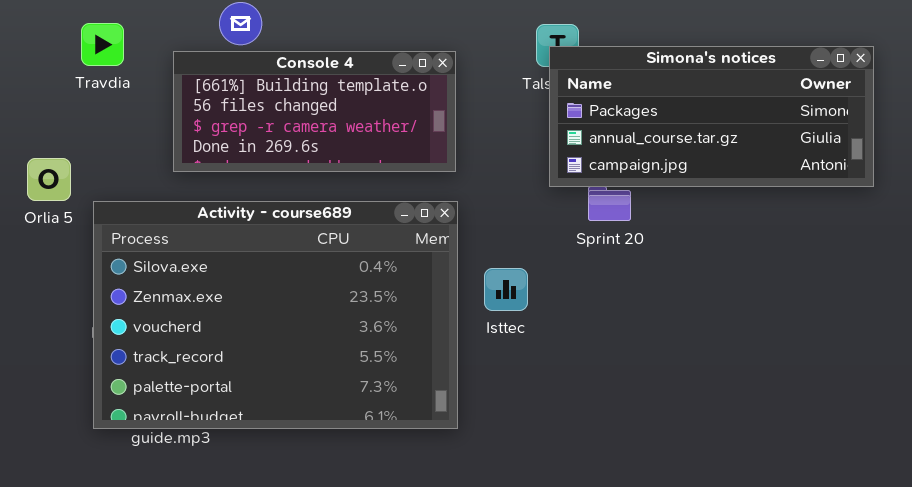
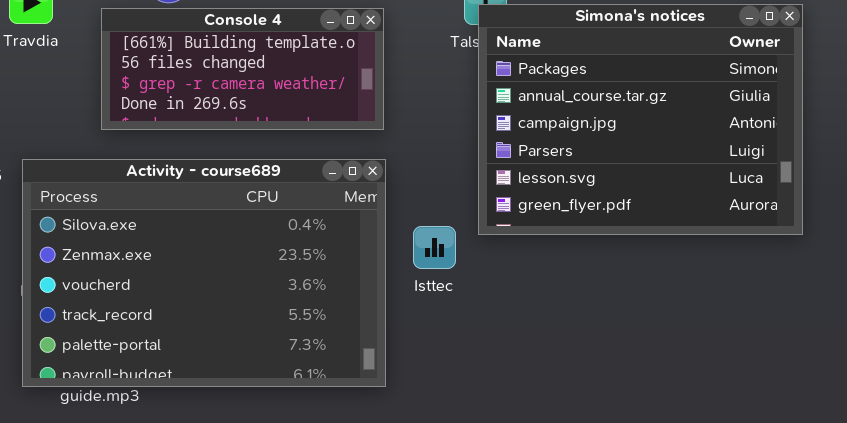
Simona's notices: [549,46,874,187] -> [478,4,803,235], resized

